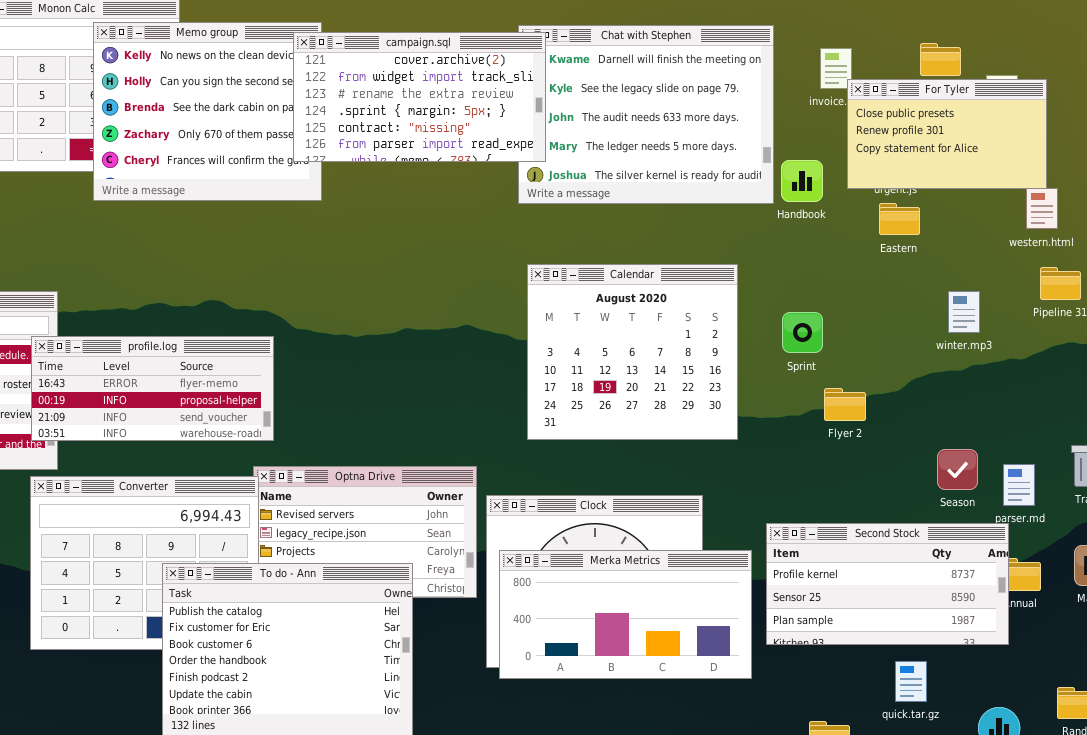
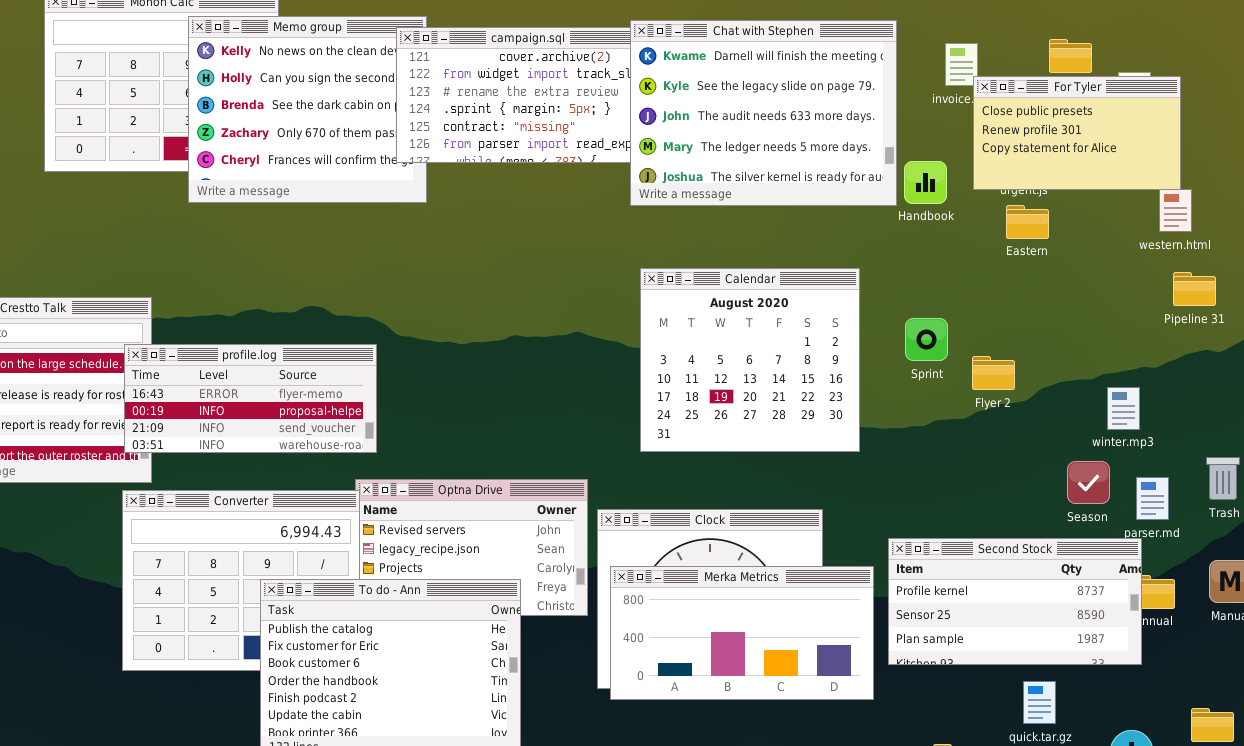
Chat with Stephen: [518,25,774,204] -> [630,20,897,206], raised
winter.mp3: [948,291,980,333] -> [1107,387,1140,430], moved
Flyer 2: [824,388,866,421] -> [972,356,1015,390], moved

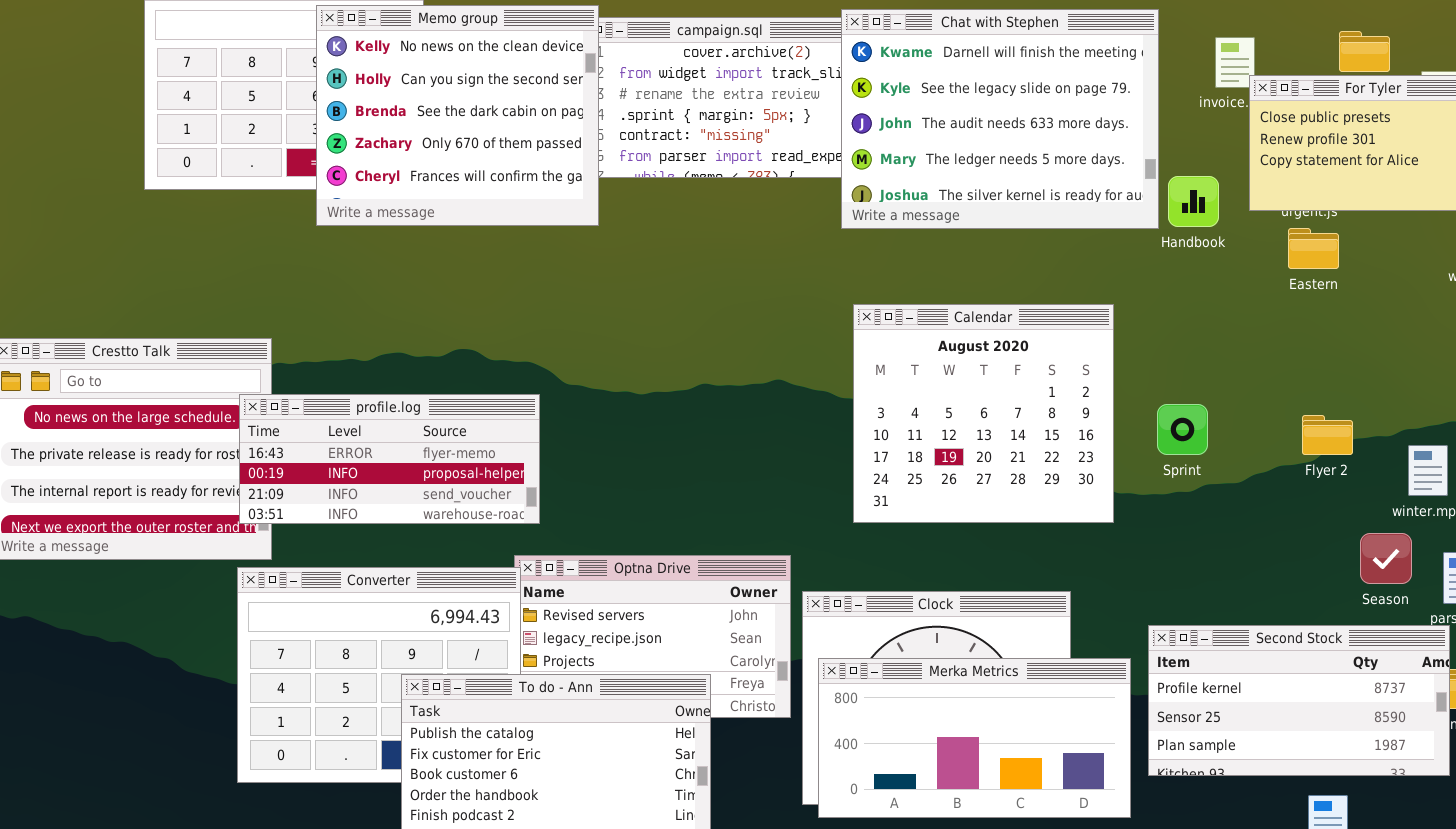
Memo group: [188,16,427,203] -> [316,5,599,226], raised
Sprint: [905,318,948,361] -> [1157,404,1208,455], moved
Flyer 2: [972,356,1015,390] -> [1302,415,1353,455], moved

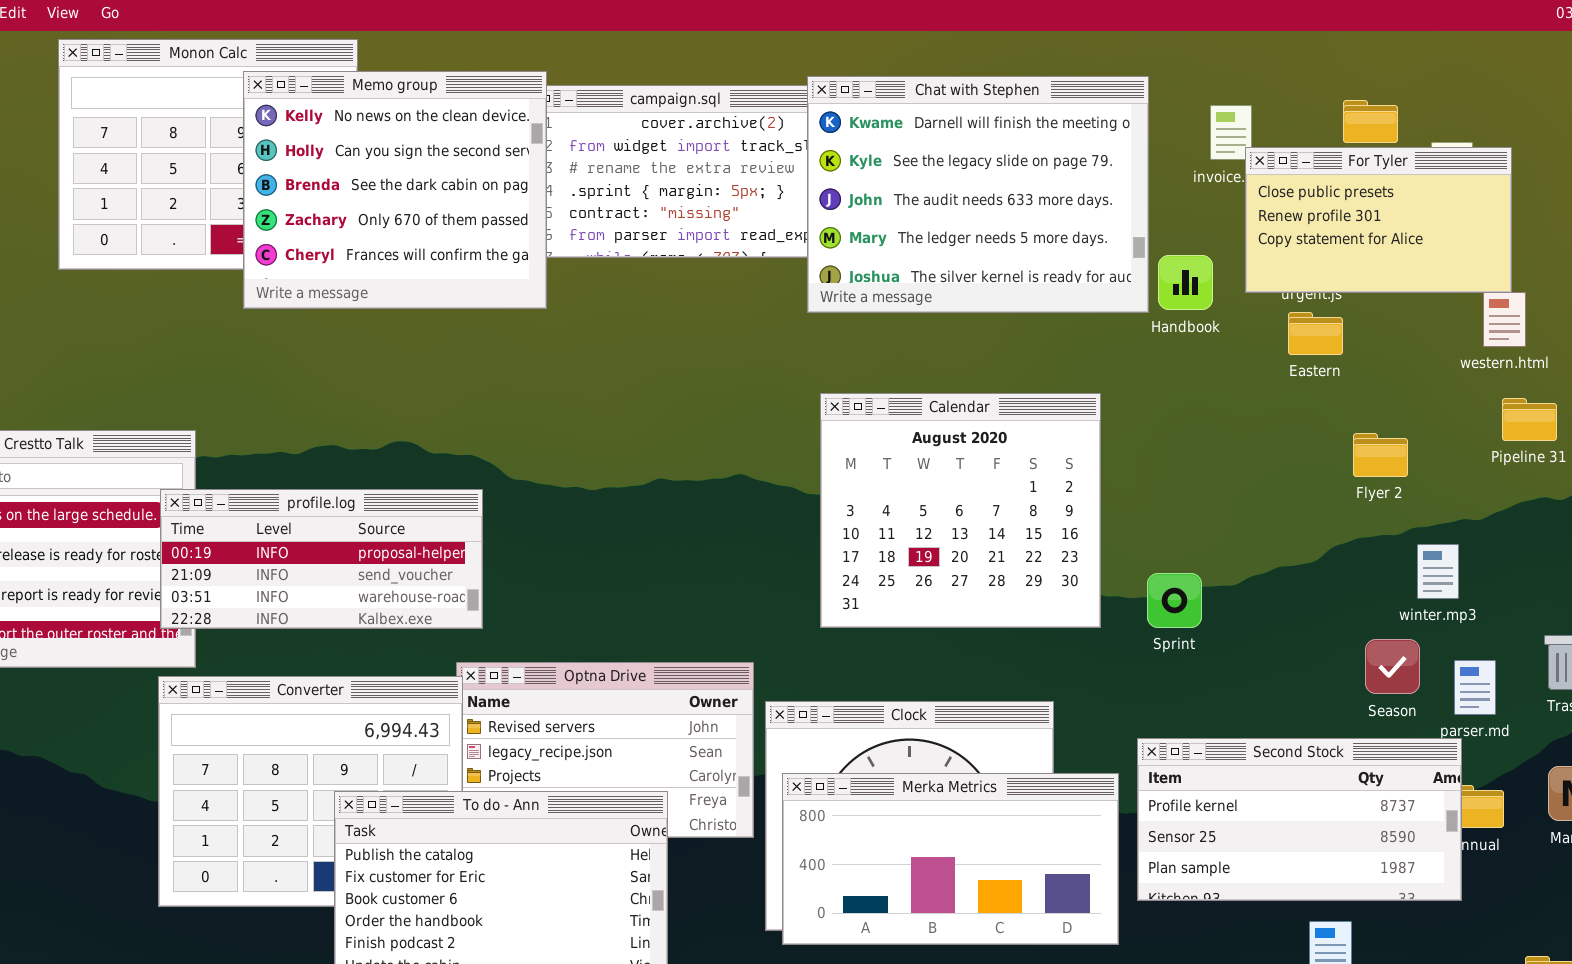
profile.log: [239,394,540,524] -> [160,489,483,629], scrolled down 1 row
Sprint: [1157,404,1208,455] -> [1147,573,1202,628], moved
Flyer 2: [1302,415,1353,455] -> [1353,433,1408,477], moved

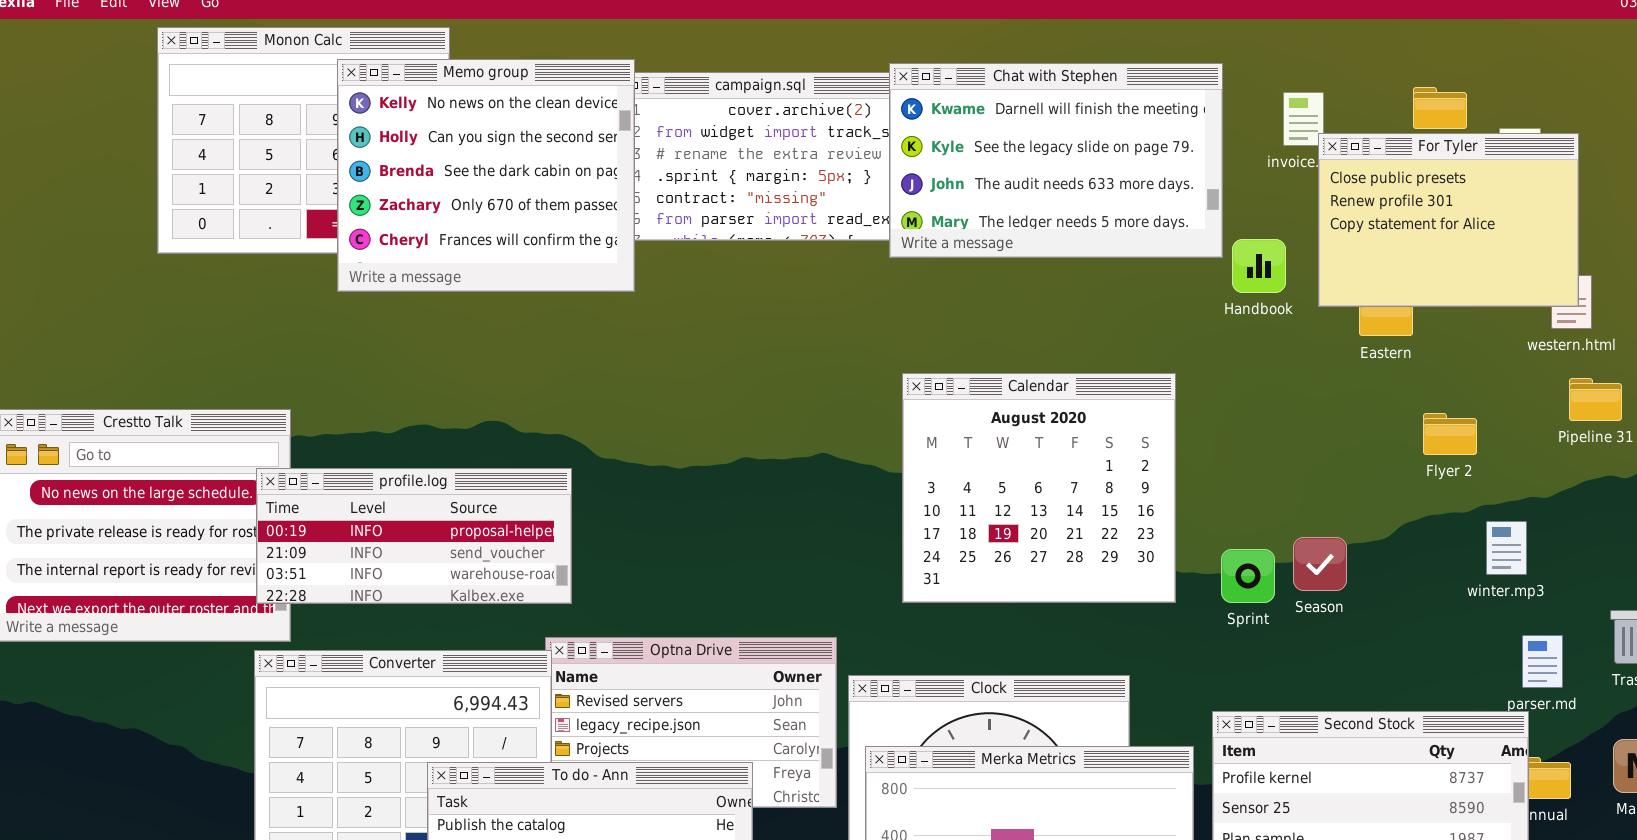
Chat with Stephen: [807,76,1149,313] -> [889,63,1223,258], resized
For Tyler: [1245,147,1512,293] -> [1318,133,1579,307], resized
Season: [1365,639,1420,694] -> [1293,537,1347,591], moved

